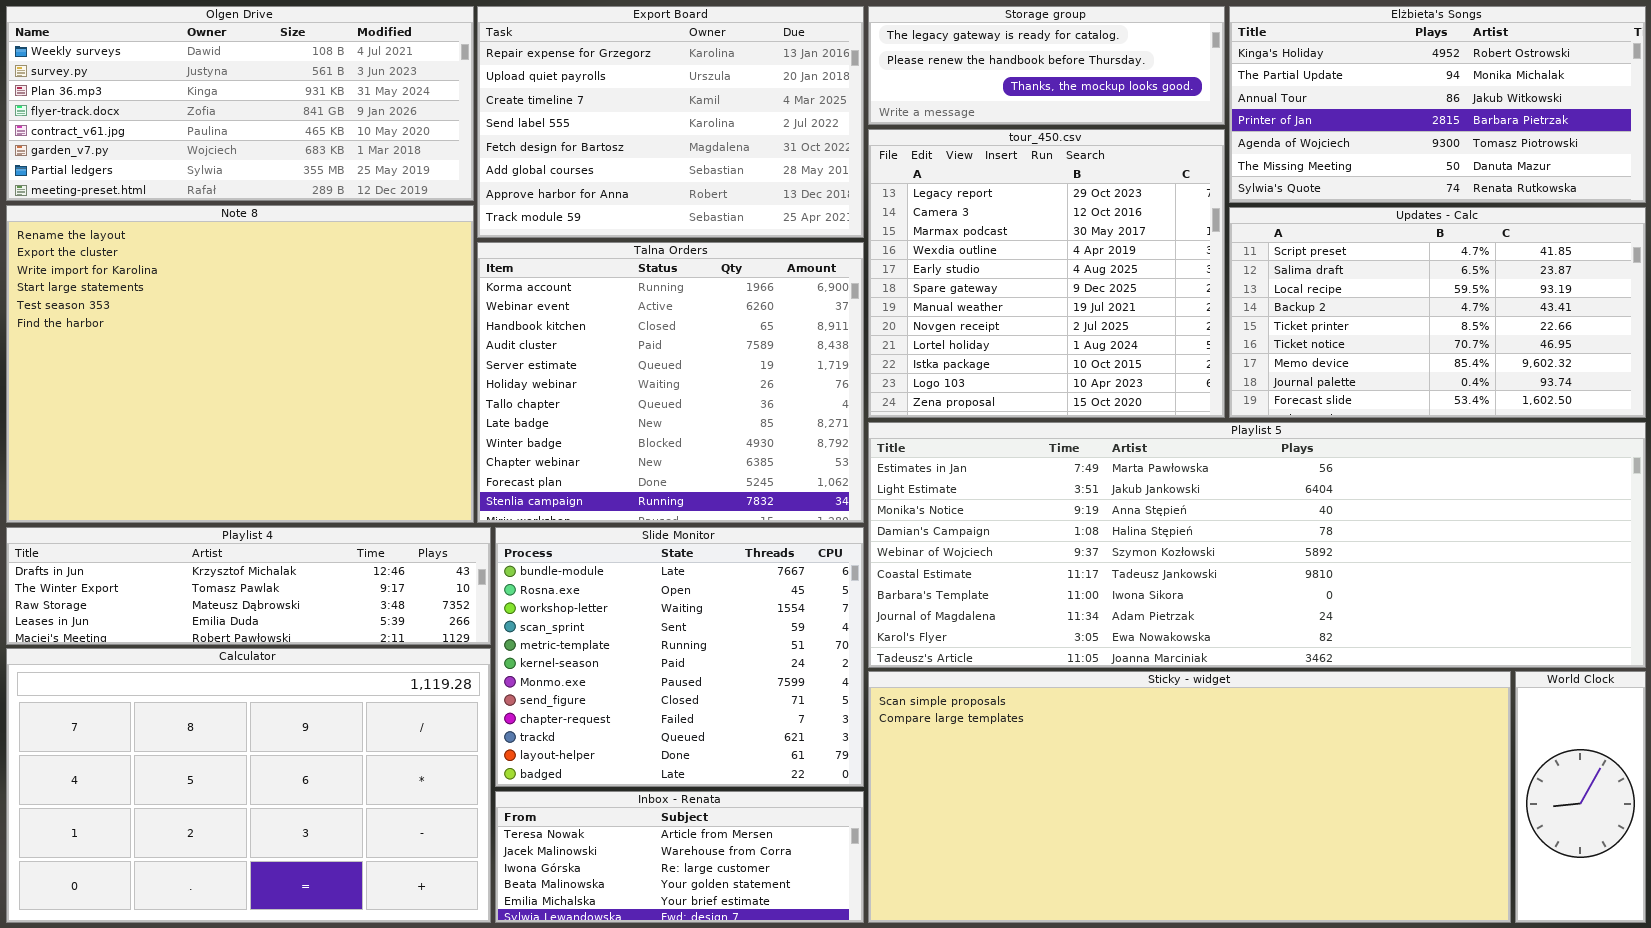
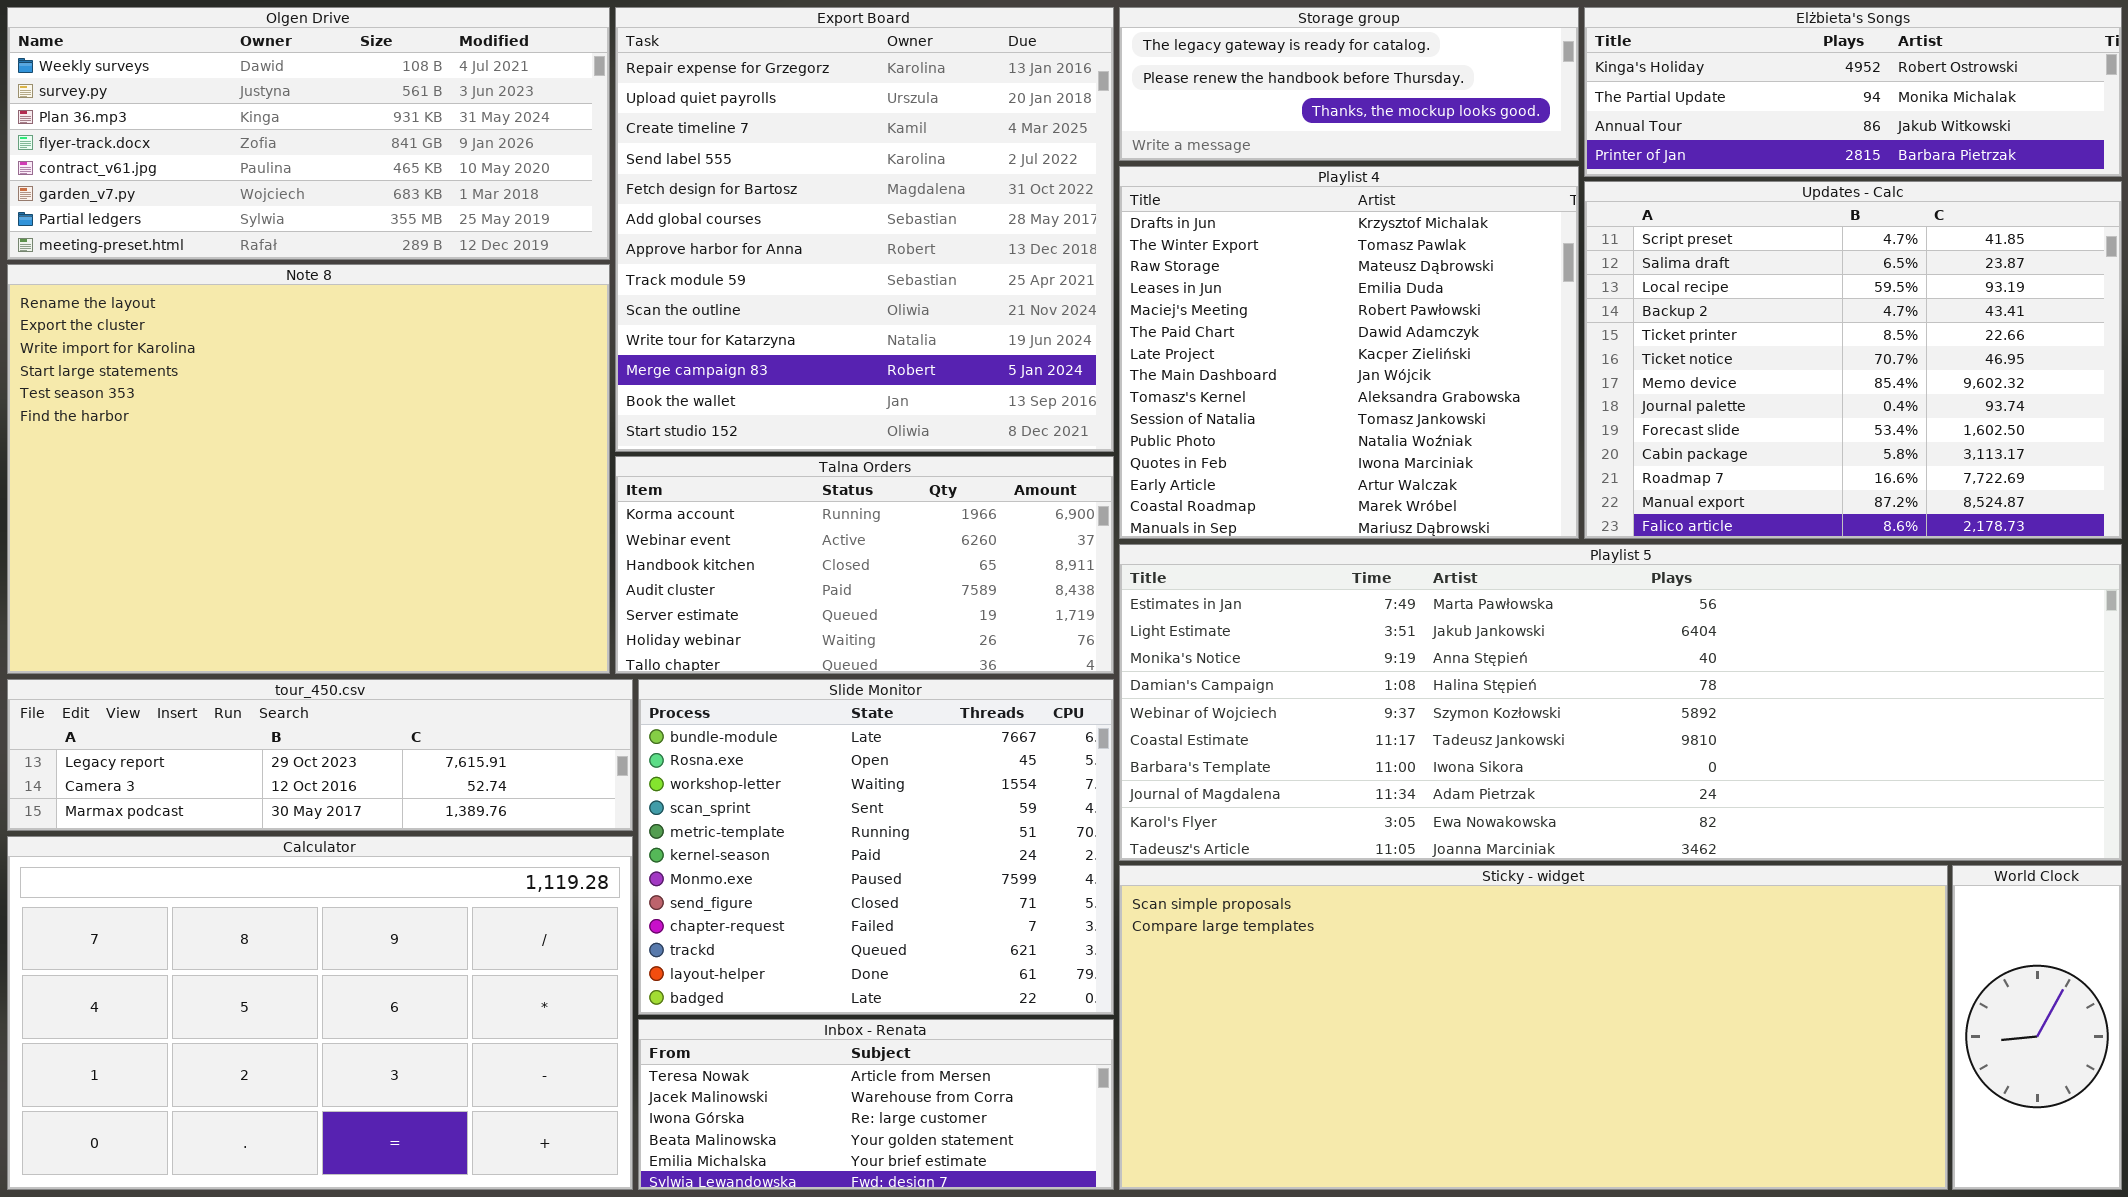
Export Board: [477,6,864,238] -> [615,7,1114,452], resized
Elżbieta's Songs: [1229,6,1646,203] -> [1584,7,2122,177], resized
tour_450.csv: [868,129,1225,418] -> [7,679,633,831], moved, resized
Updates - Calc: [1229,207,1646,418] -> [1584,181,2122,539], resized
Talna Orders: [477,242,864,523] -> [615,456,1114,674], resized
Playlist 4: [6,527,491,645] -> [1119,166,1579,539], moved, resized

